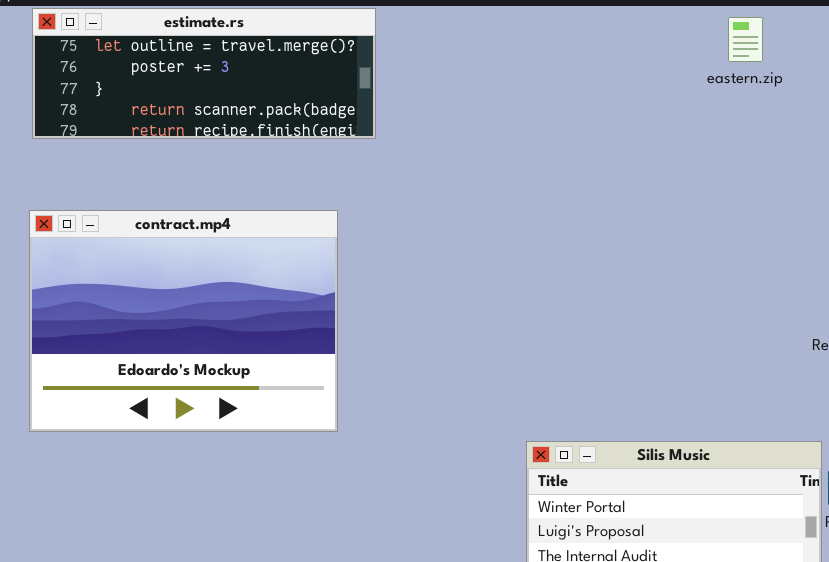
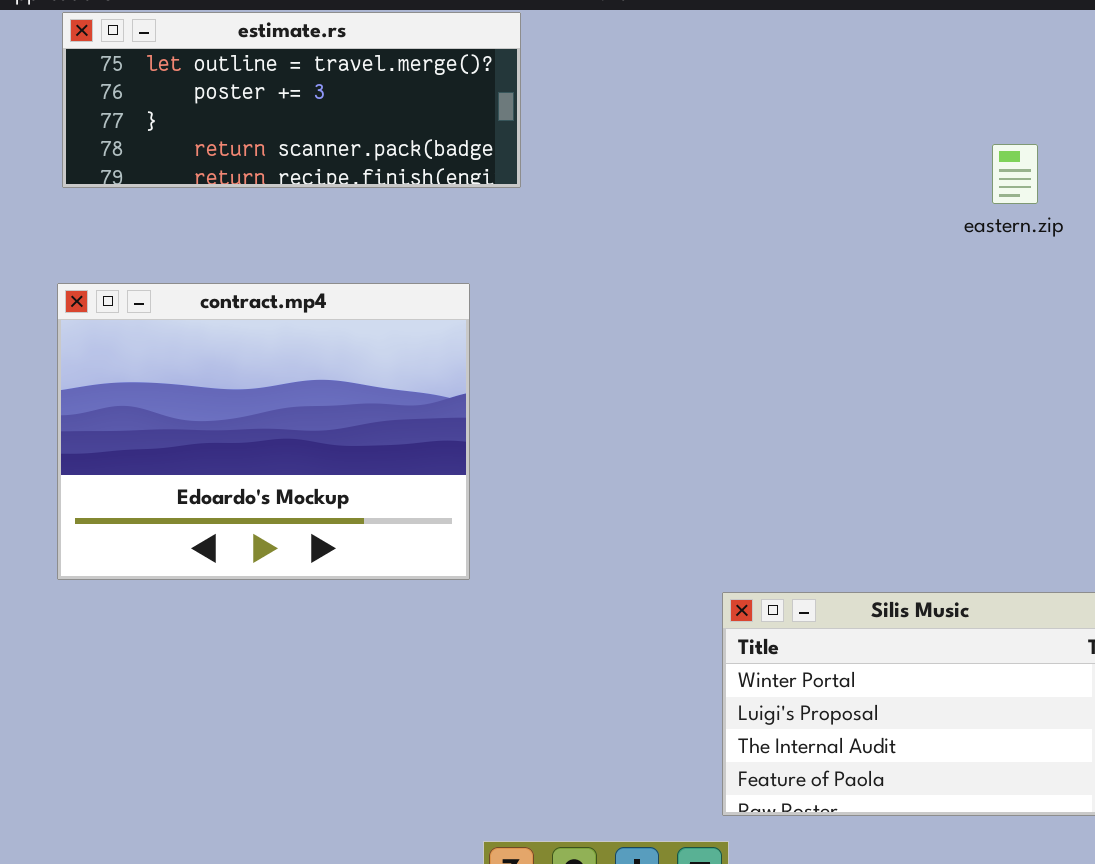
eastern.zip: [728,17,763,62] -> [992,144,1038,204], moved

